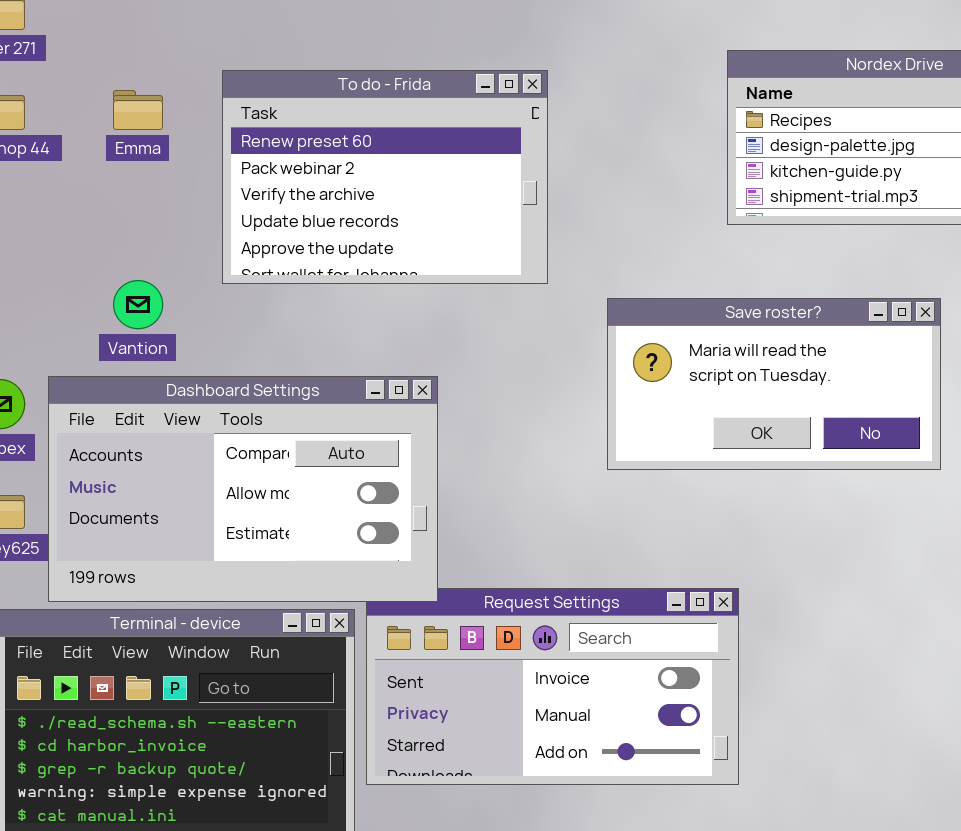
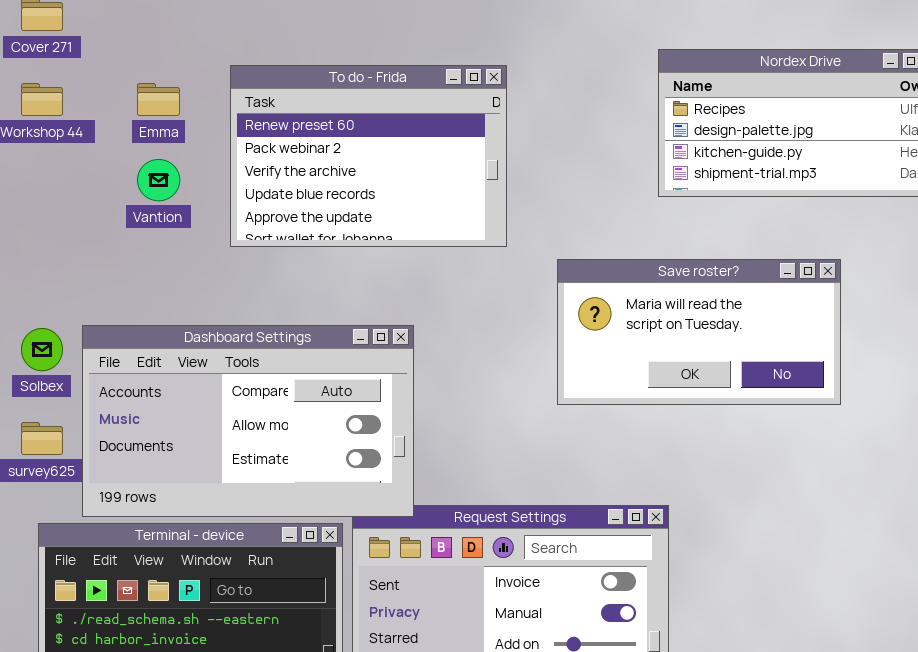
Vantion: [113,280,163,329] -> [137,159,180,201], moved

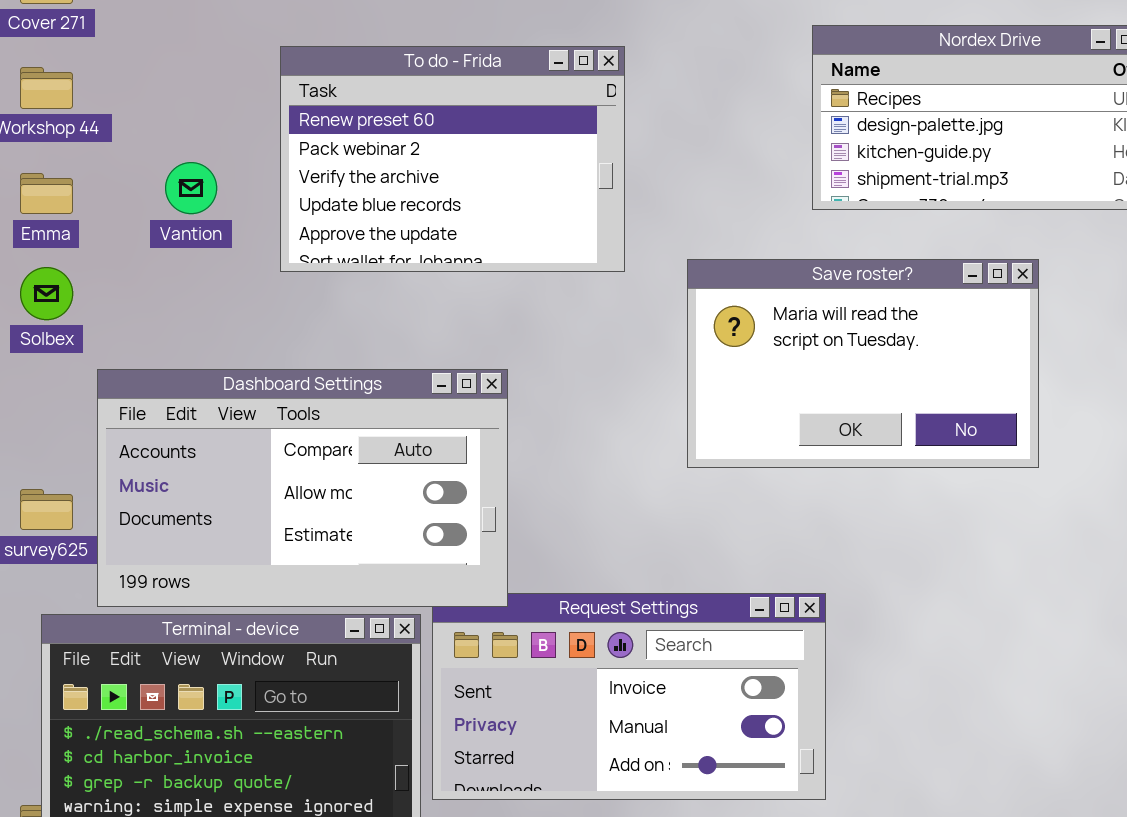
Emma: [137,83,180,116] -> [20,173,73,214], moved
Save roster?: [557,259,841,405] -> [687,259,1039,468], resized
Solbex: [21,328,63,371] -> [20,267,73,320], moved

